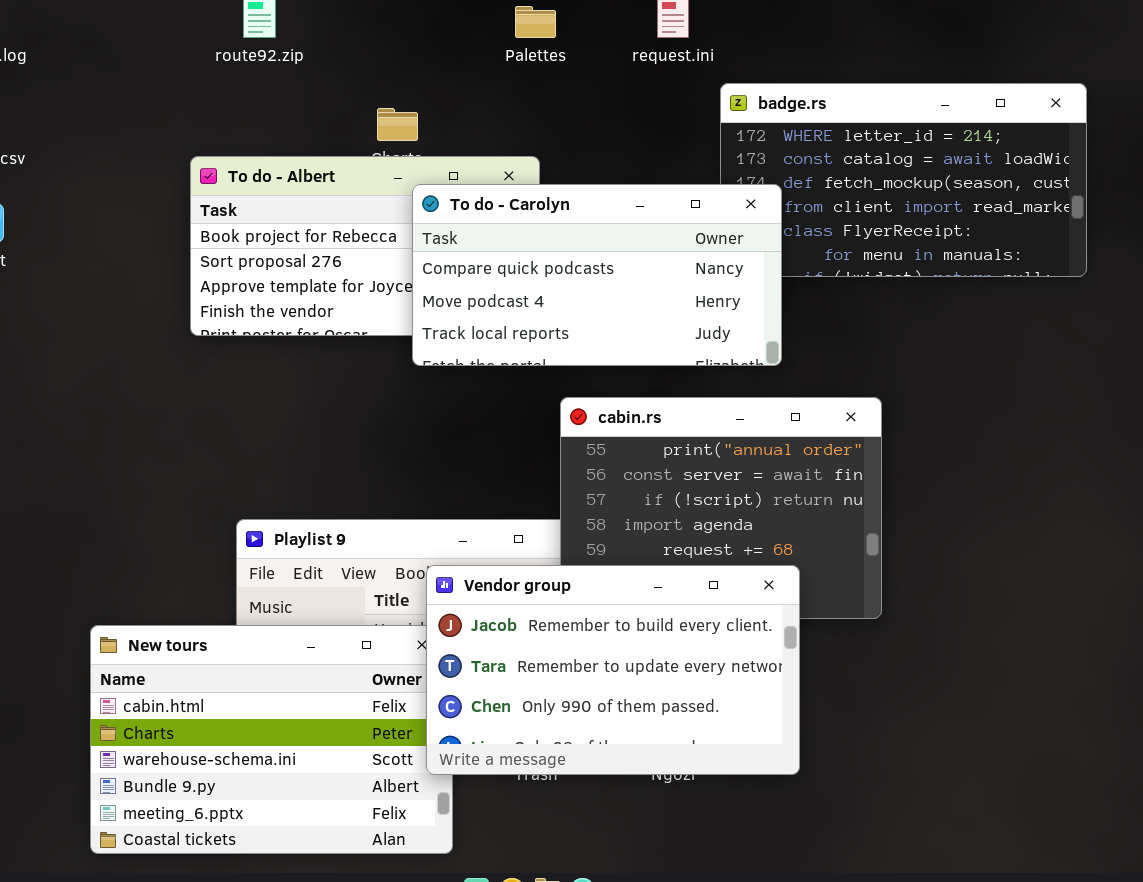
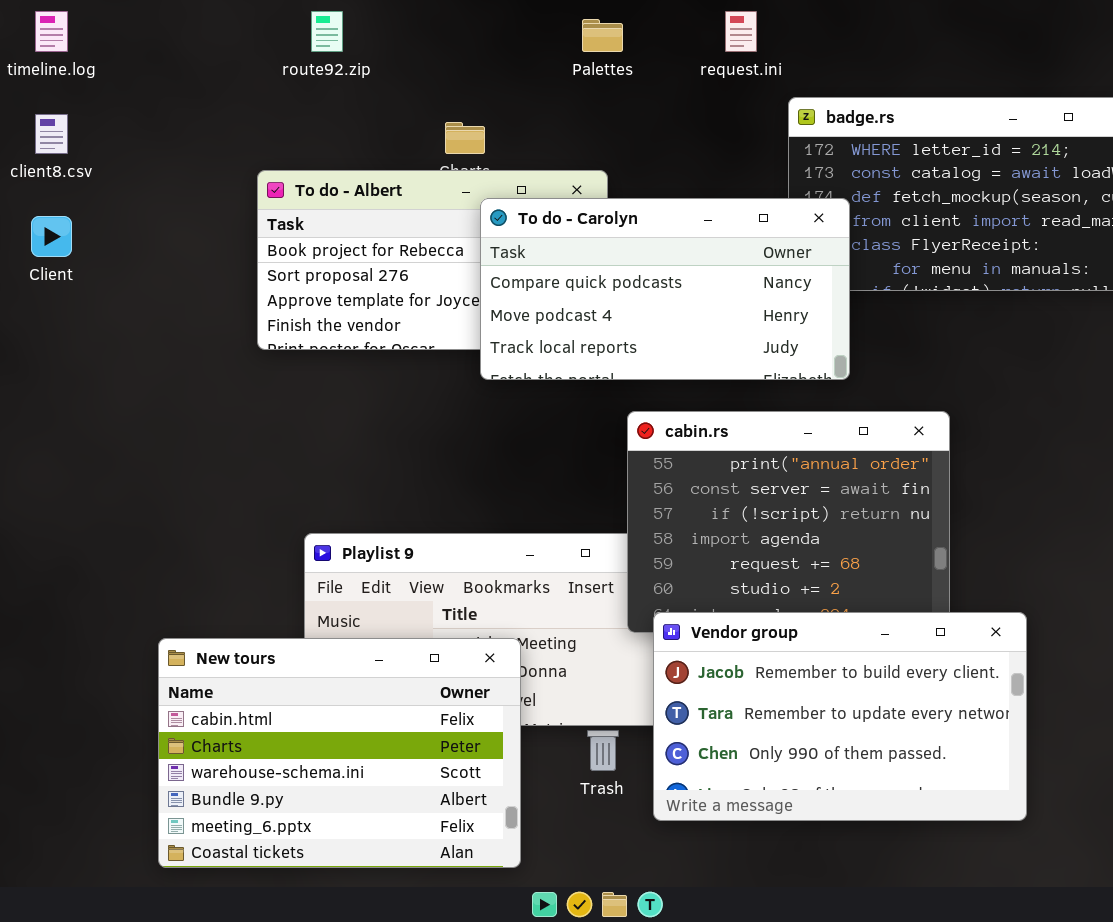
Vendor group: [426,565,800,775] -> [653,612,1027,821], moved

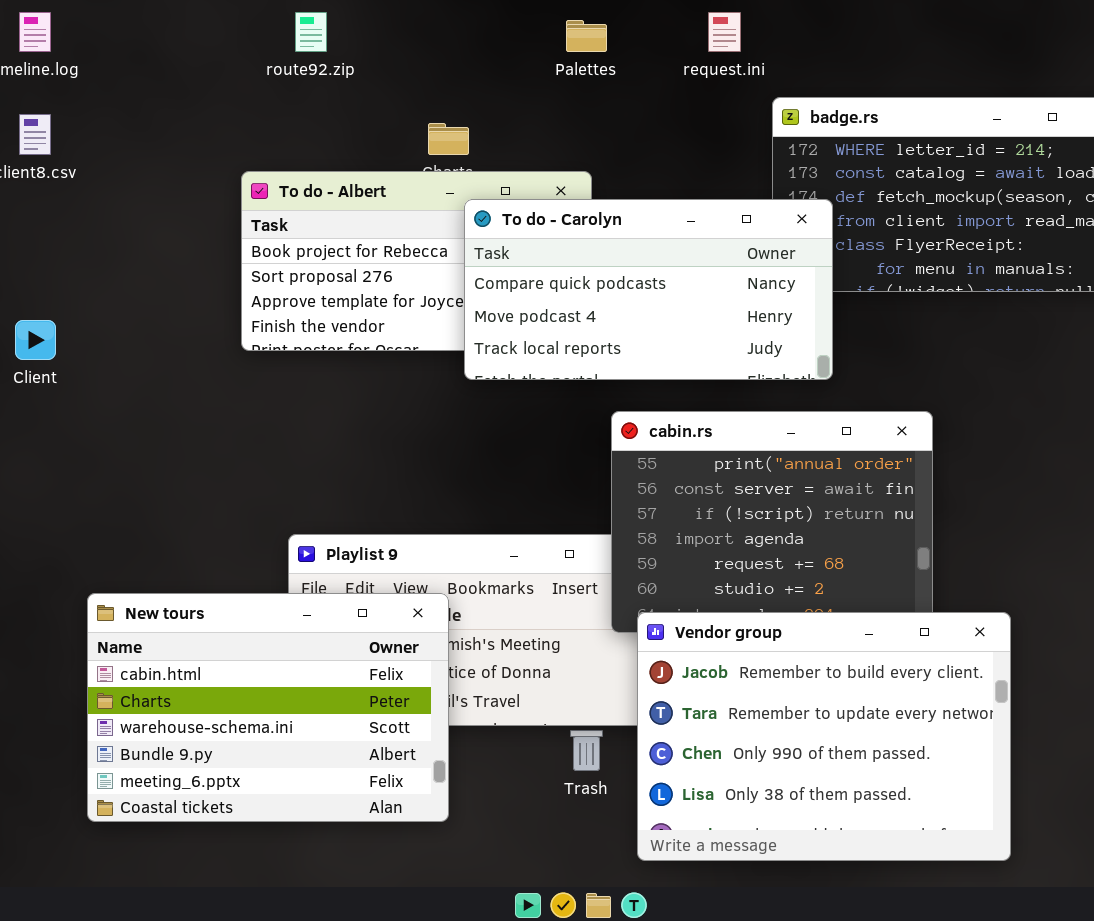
Client: [31,216,72,257] -> [15,320,56,360], moved
Vendor group: [653,612,1027,821] -> [637,612,1011,861], resized
New tours: [158,638,521,868] -> [87,593,449,822], moved

